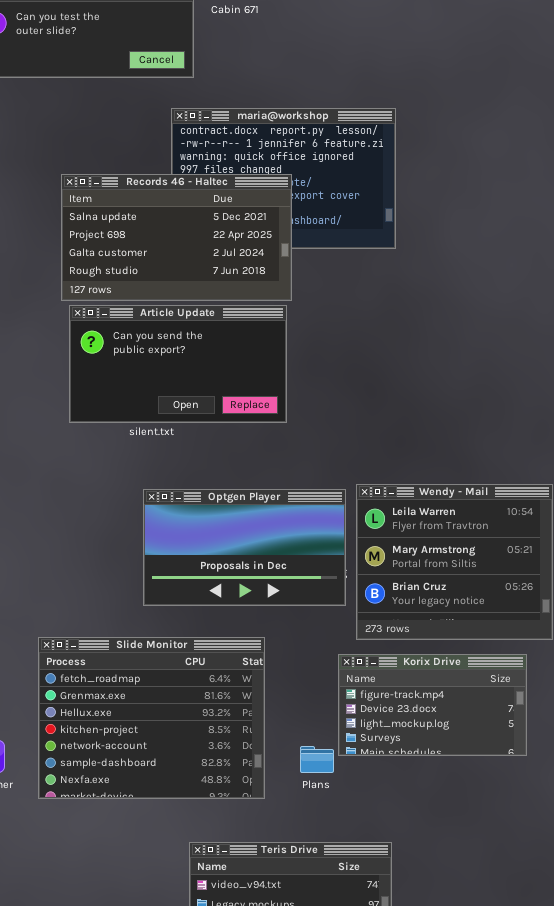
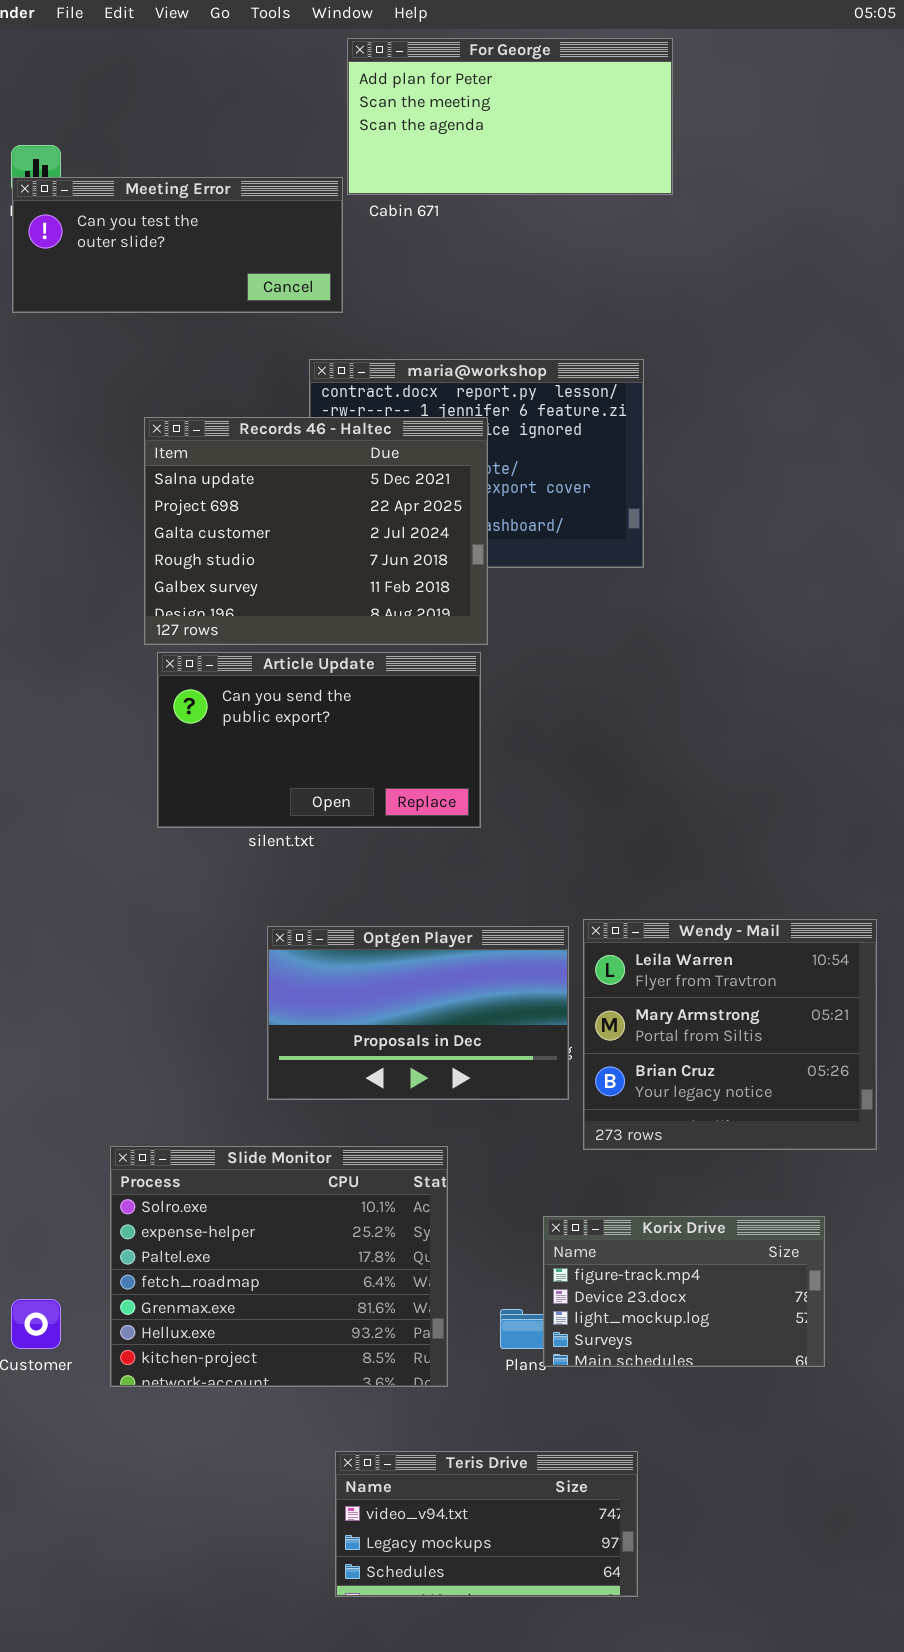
Records 46 - Haltec: [61,174,292,301] -> [144,417,488,645], resized
Slide Monitor: [38,637,265,799] -> [110,1146,448,1387], scrolled up 3 rows
Korix Drive: [338,654,527,756] -> [543,1216,825,1367], moved

